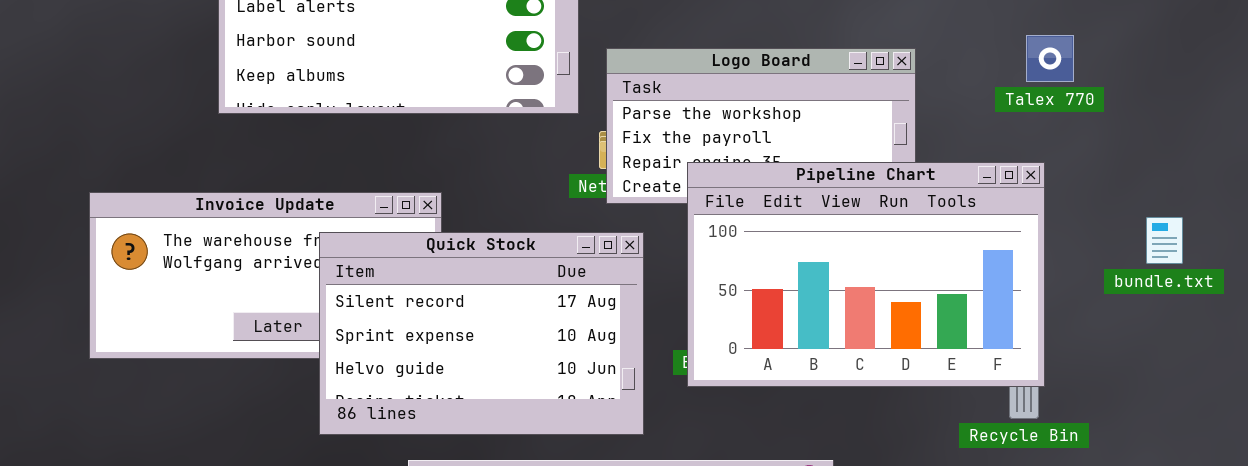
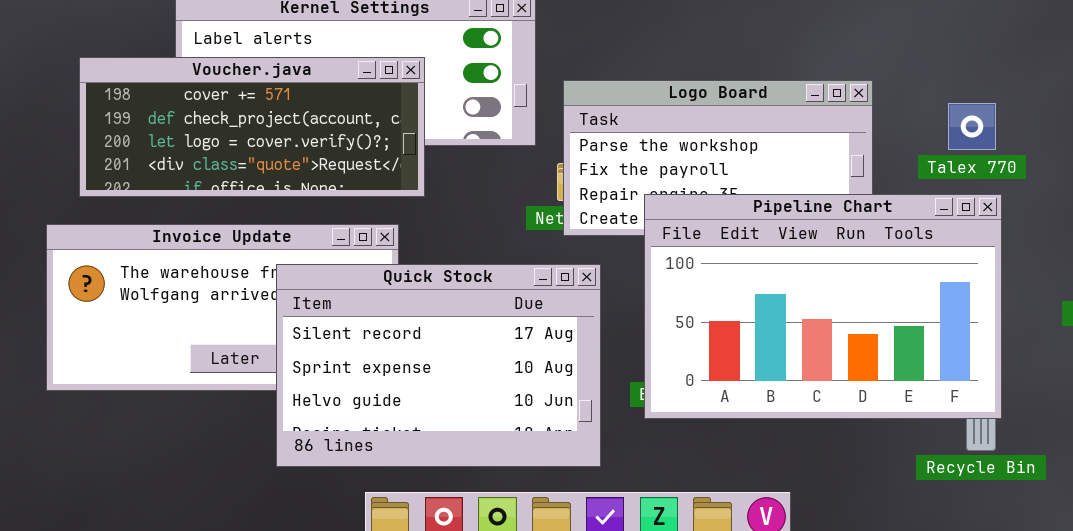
Voucher.java: none -> [79,57,425,197], opened
Talex 770: [1026,35,1074,82] -> [948,103,996,150], moved

